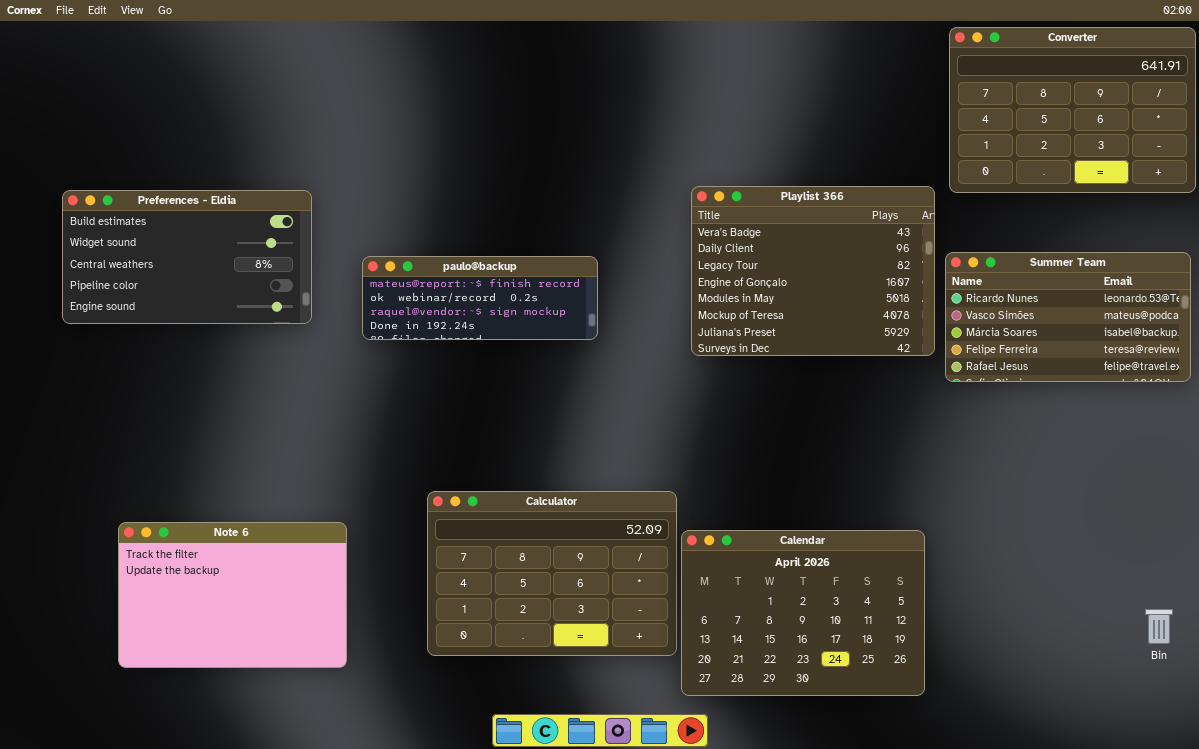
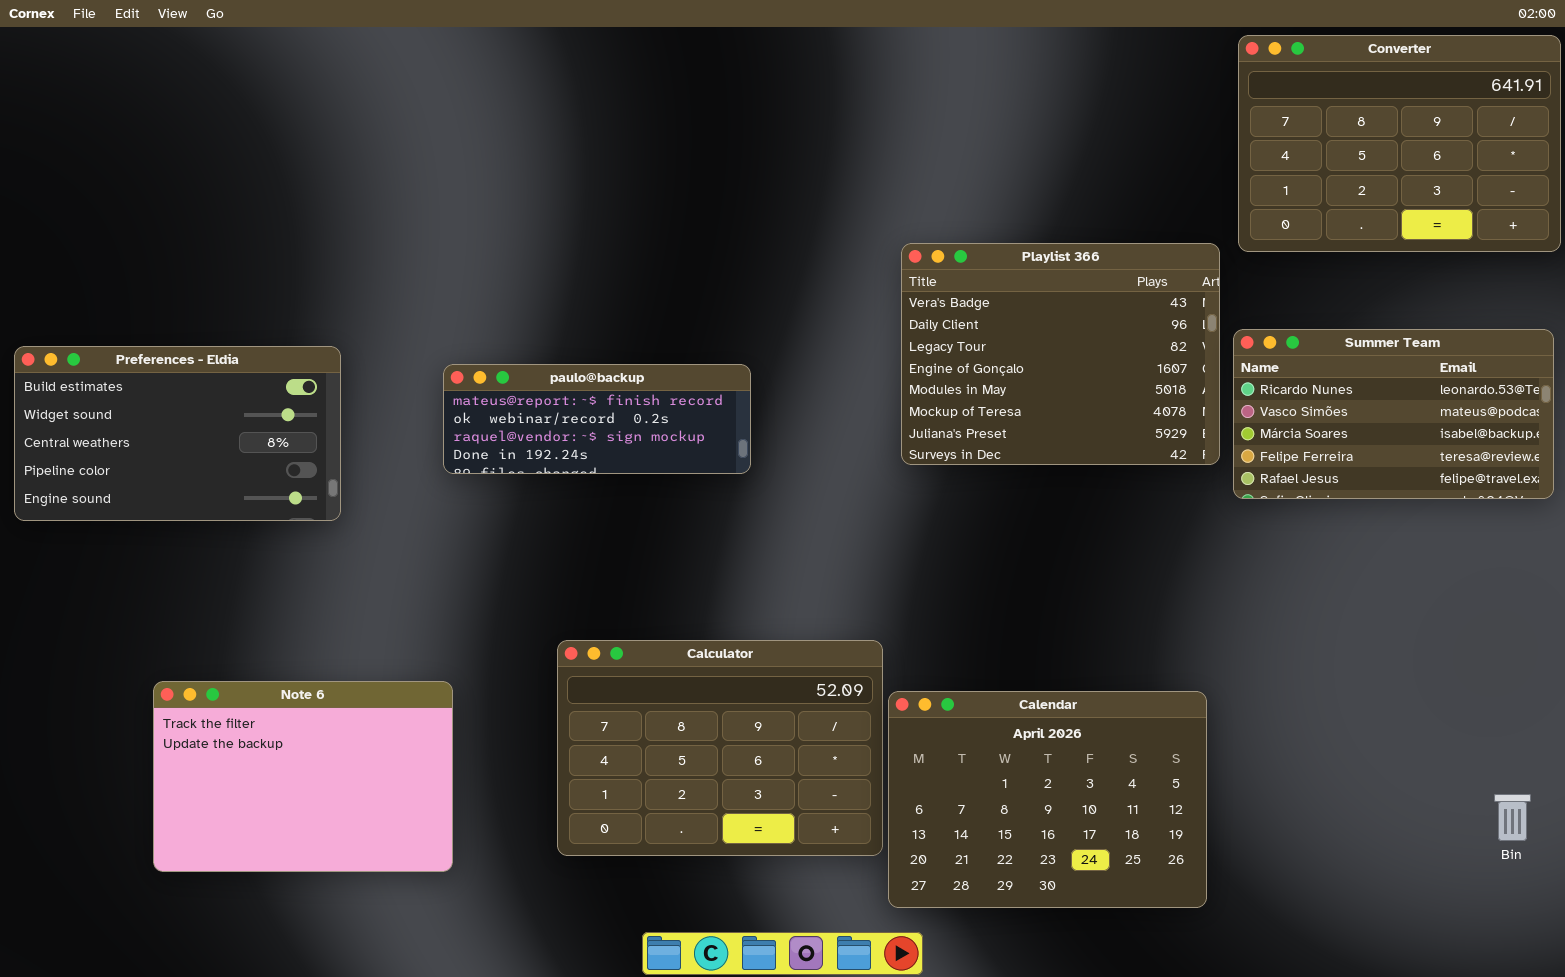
Preferences - Eldia: [62,190,312,324] -> [14,346,341,521], moved
paulo@backup: [362,256,598,340] -> [443,364,751,474], moved

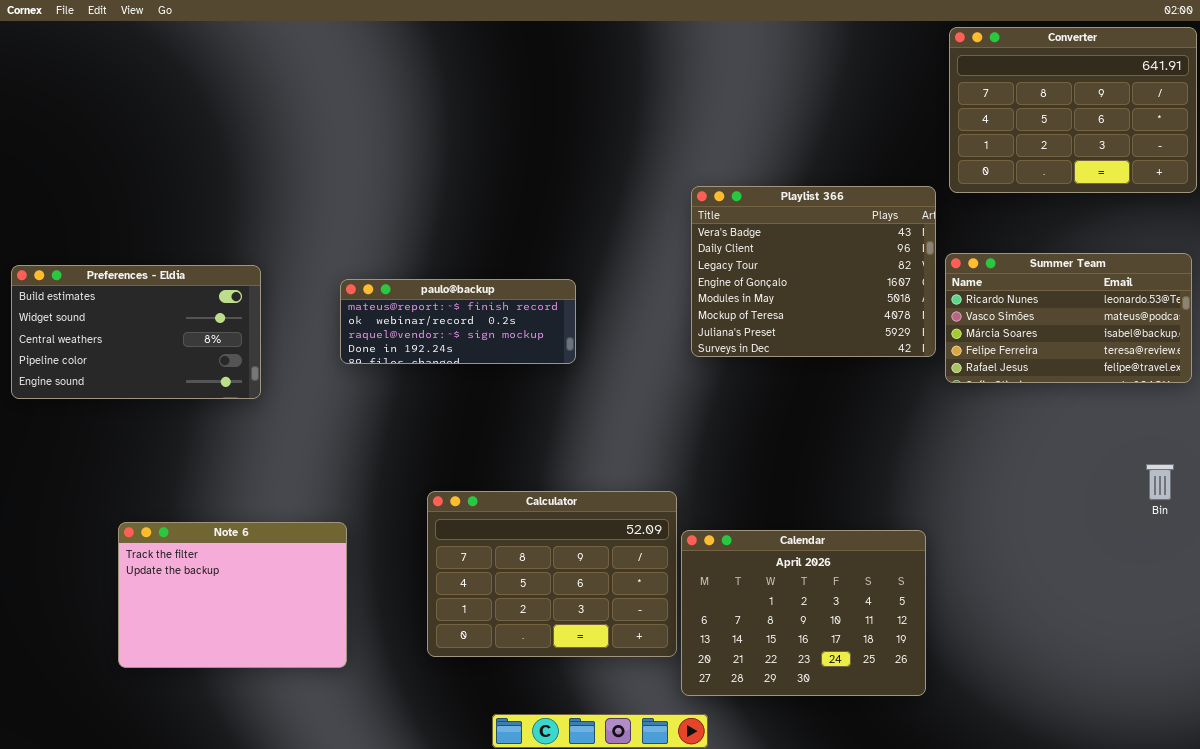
Bin: [1494,794,1531,841] -> [1146,464,1174,500], moved

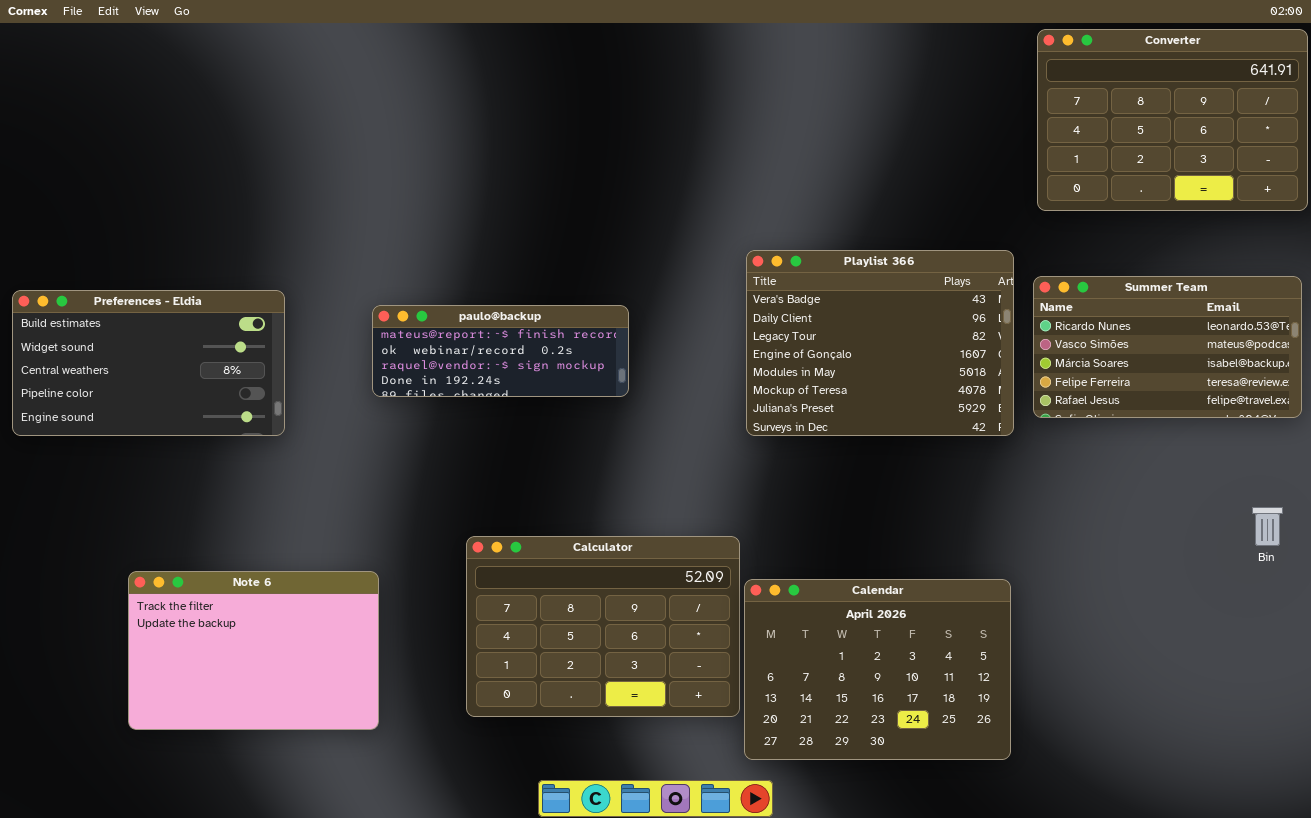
Playlist 366: [691,186,936,357] -> [746,250,1014,436], moved

